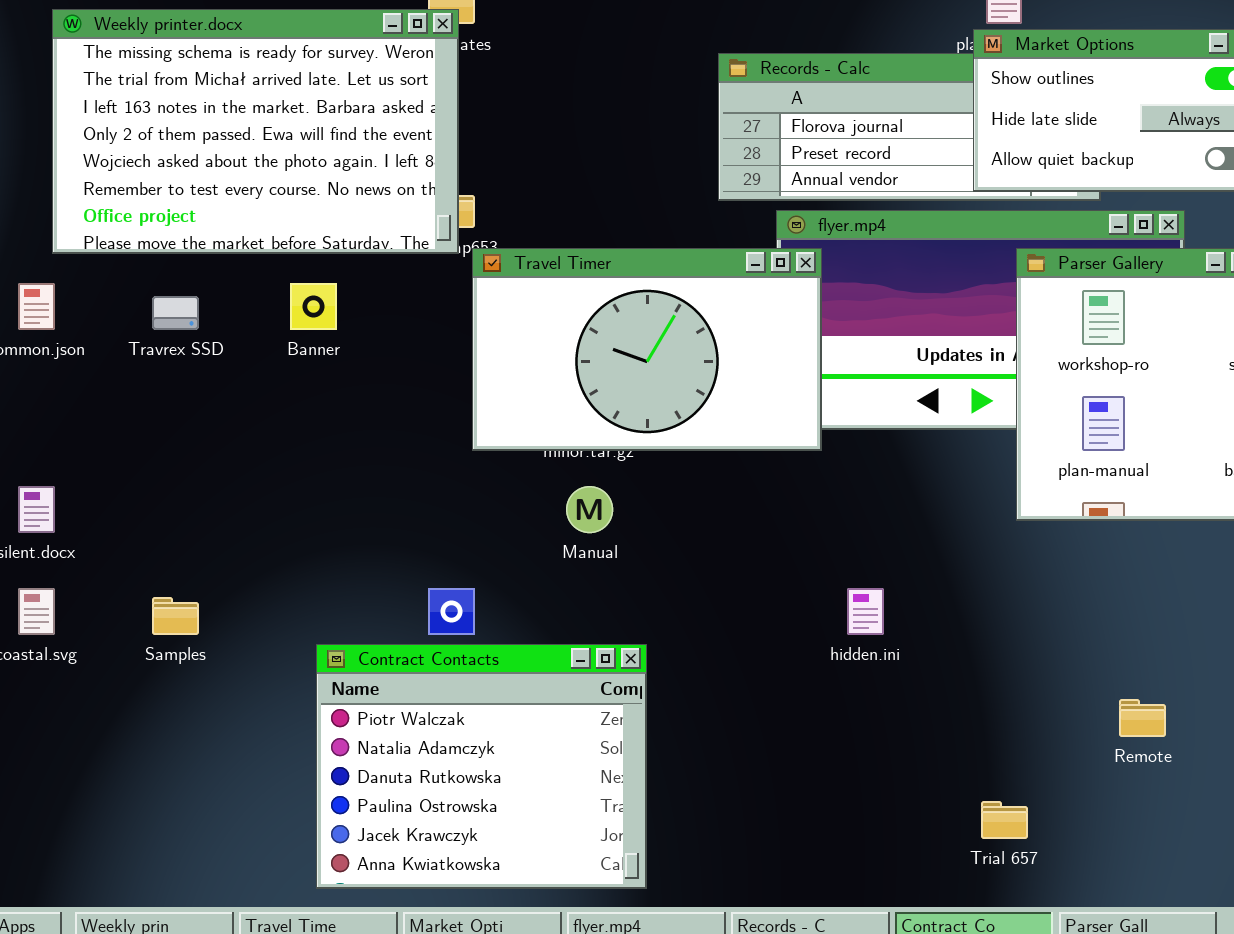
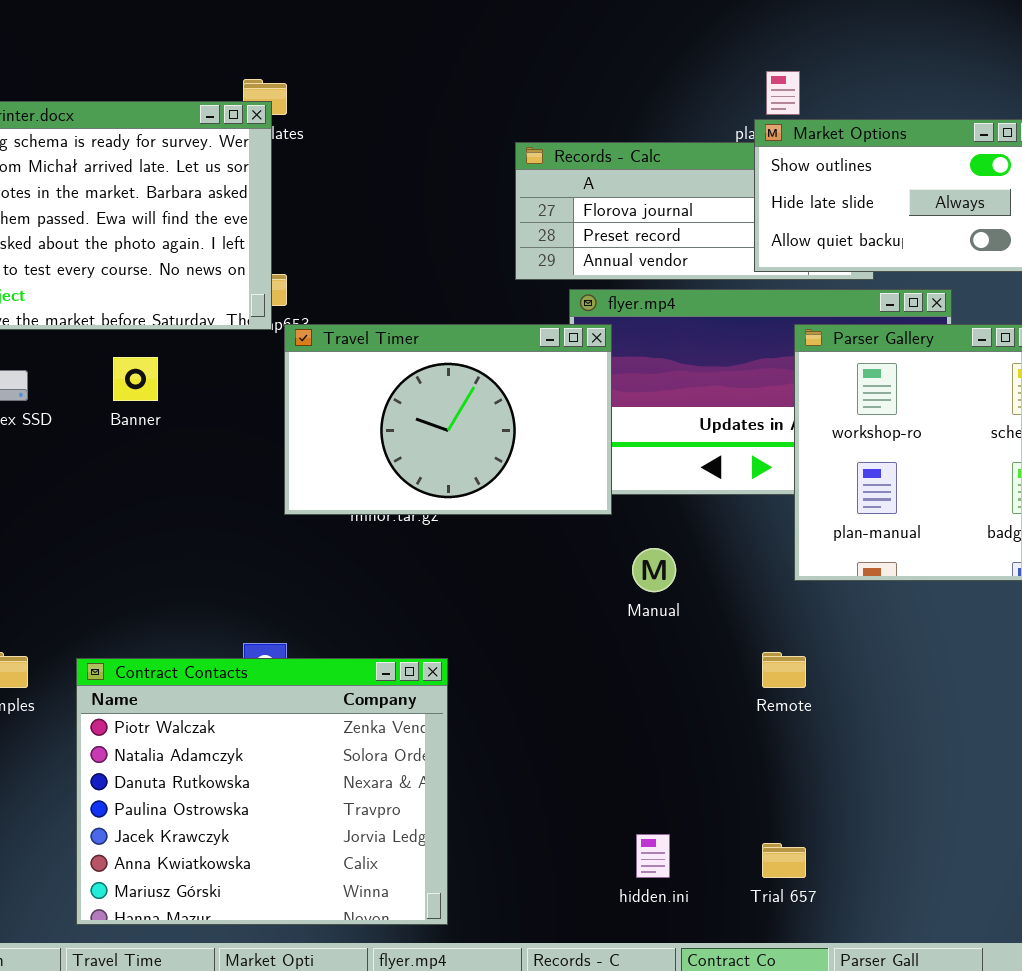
Manual: [566,486,613,533] -> [632,548,676,592], moved
hidden.ini: [847,588,884,635] -> [636,834,670,878], moved
Contract Contacts: [316,644,647,889] -> [76,658,448,925], resized
Remote: [1119,699,1166,737] -> [762,652,806,688], moved

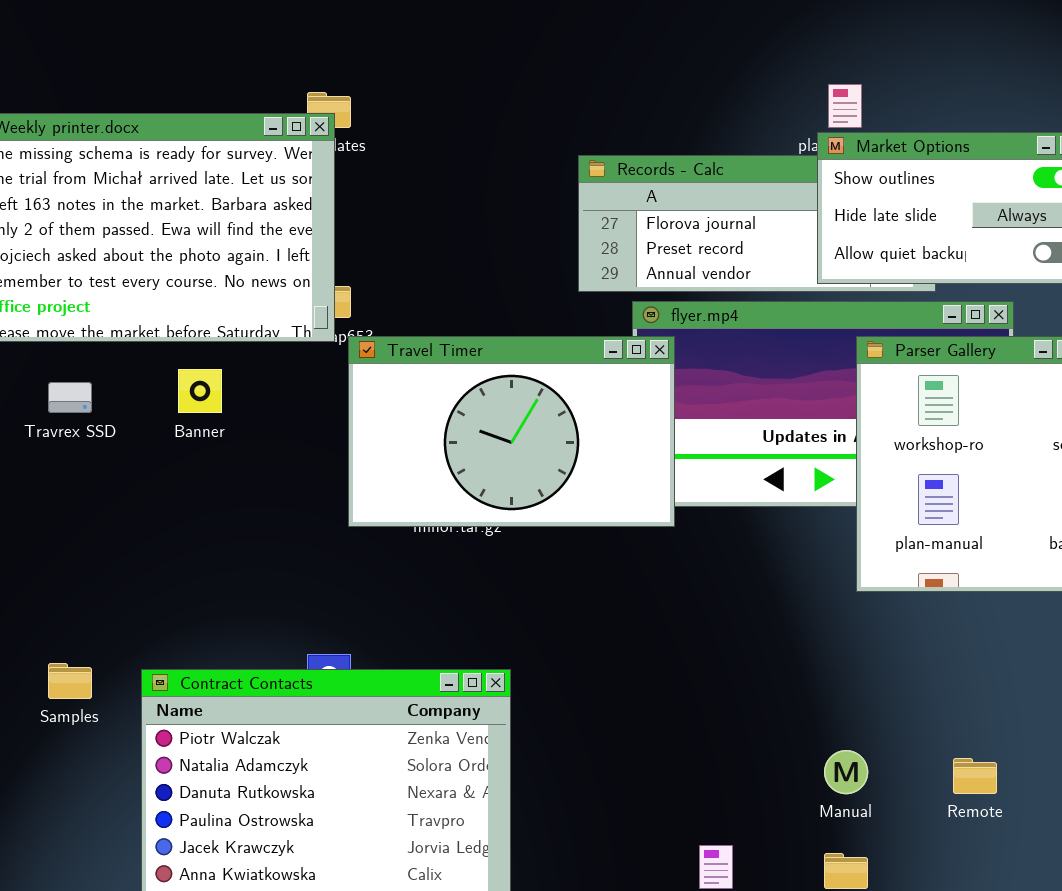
Manual: [632,548,676,592] -> [824,750,868,794], moved
Remote: [762,652,806,688] -> [953,758,997,794], moved

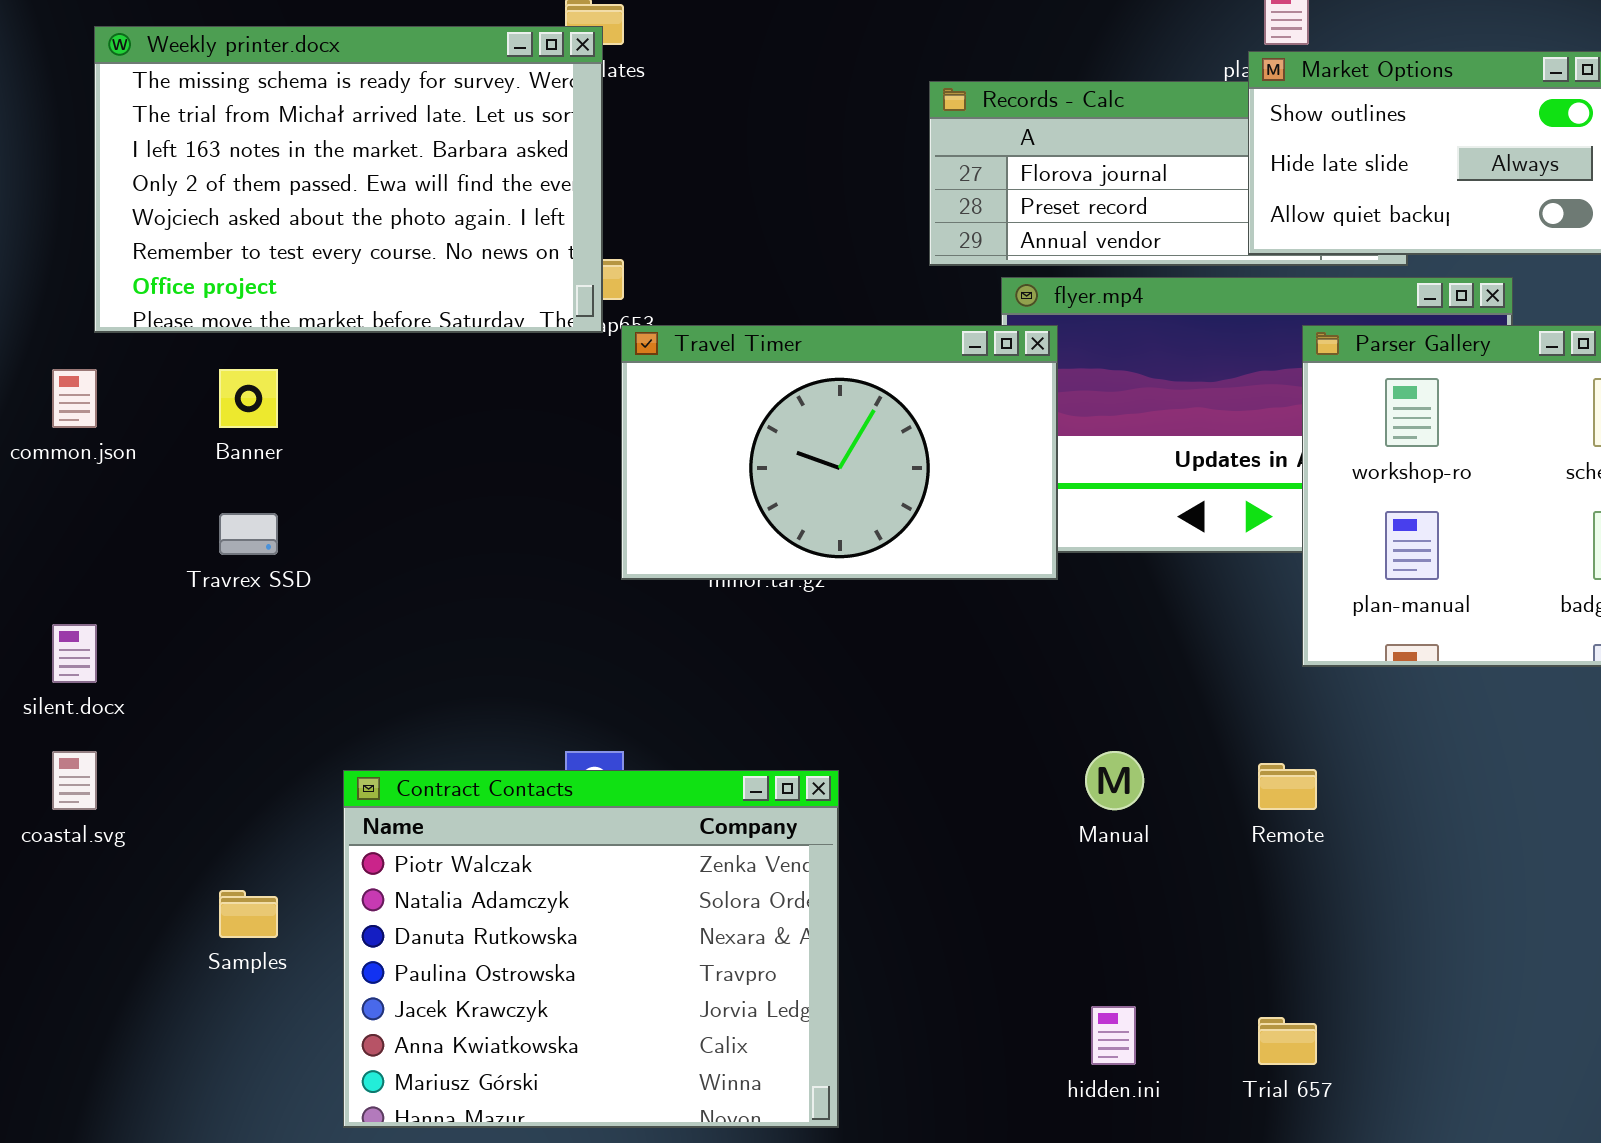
Banner: [178,369,222,413] -> [219,369,278,428], moved
Travrex SSD: [48,382,92,413] -> [219,513,278,555], moved
Samples: [48,663,92,699] -> [219,890,278,938], moved
Manual: [824,750,868,794] -> [1085,751,1144,810], moved
Remote: [953,758,997,794] -> [1258,763,1317,810], moved

